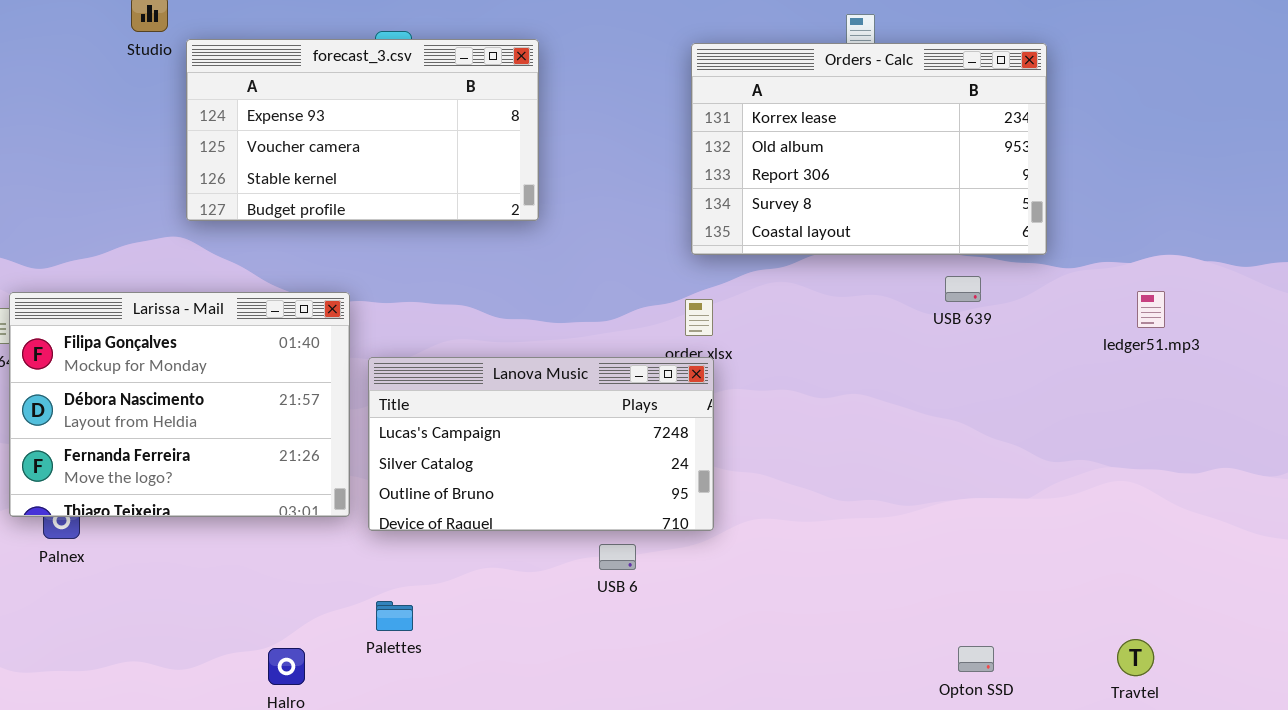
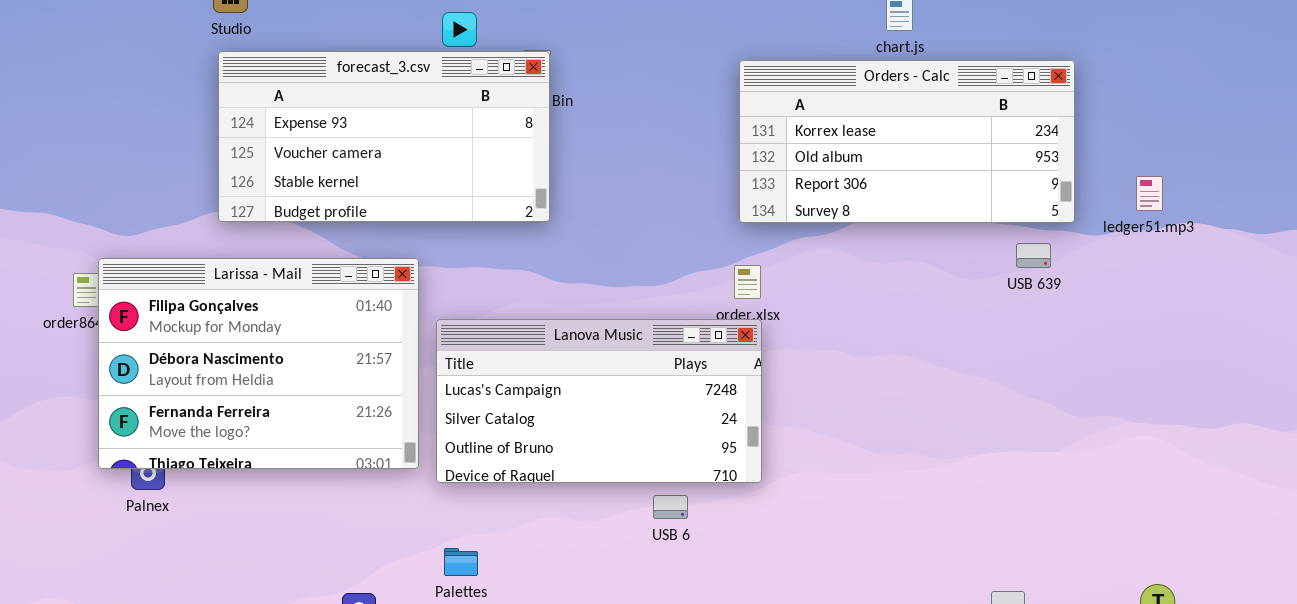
forecast_3.csv: [186,39,539,221] -> [218,51,550,222], moved
Orders - Calc: [691,43,1047,255] -> [739,60,1075,223], resized
USB 639: [945,276,981,302] -> [1016,243,1051,268], moved
ledger51.mp3: [1137,291,1165,328] -> [1136,176,1163,211], moved

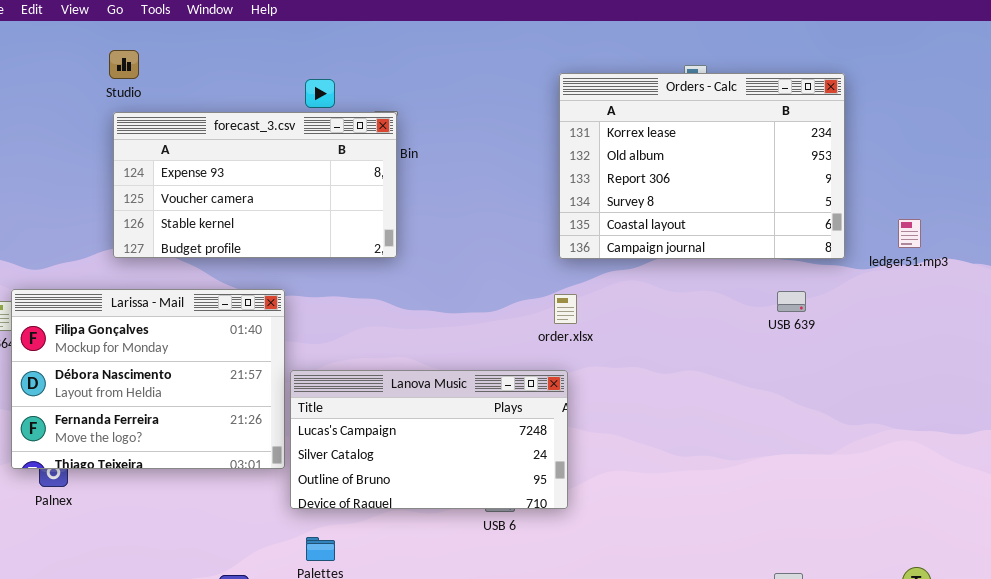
Orders - Calc: [739,60,1075,223] -> [559,73,845,259], resized
USB 639: [1016,243,1051,268] -> [777,291,806,312], moved
Lanova Music: [436,319,762,483] -> [290,370,568,509], moved

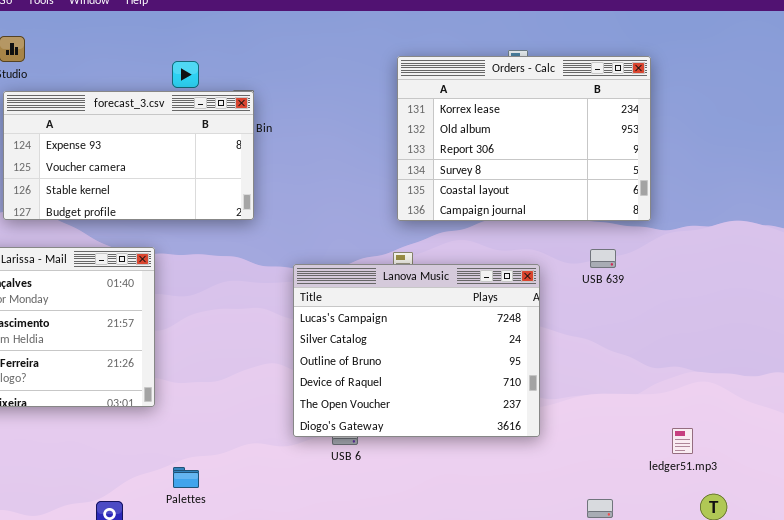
ledger51.mp3: [898,219,921,248] -> [672,428,693,454], moved
Lanova Music: [290,370,568,509] -> [293,264,540,437], moved, resized

